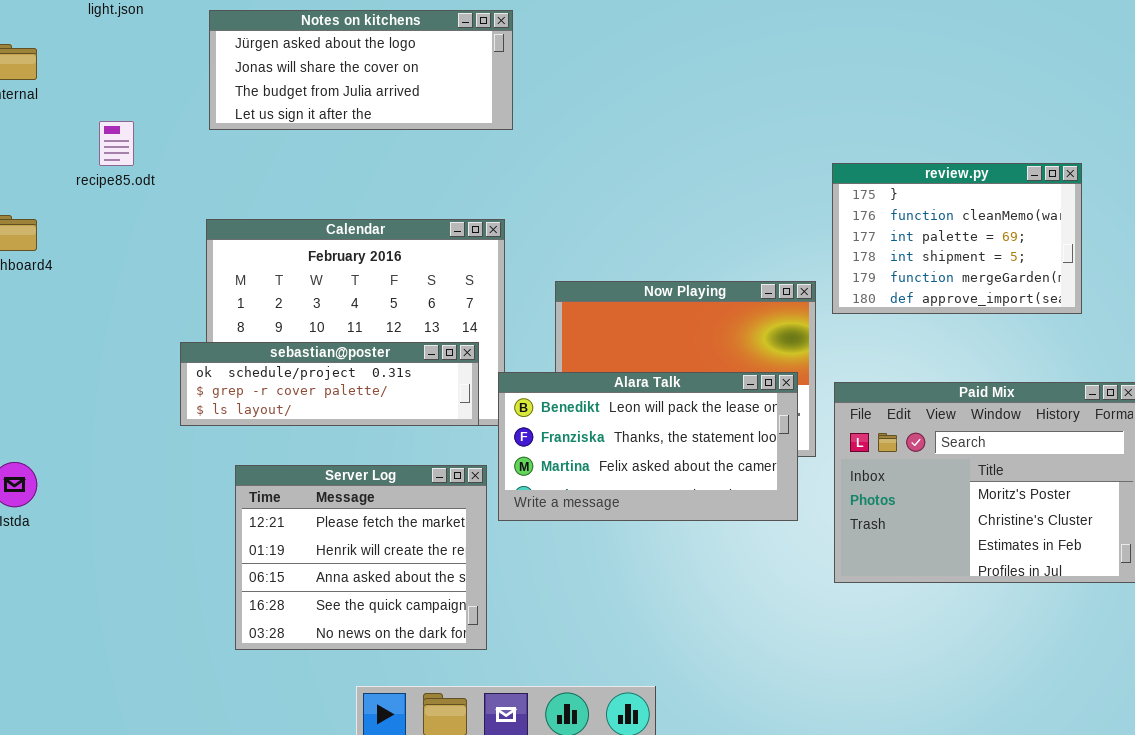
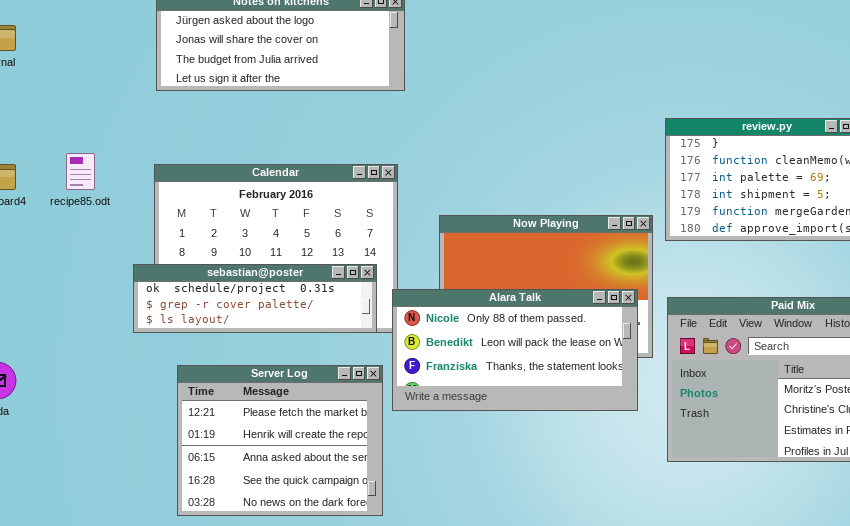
recipe85.odt: [99,121,134,166] -> [66,153,95,190], moved
Alara Talk: [498,372,798,521] -> [392,289,638,411], scrolled up 1 row

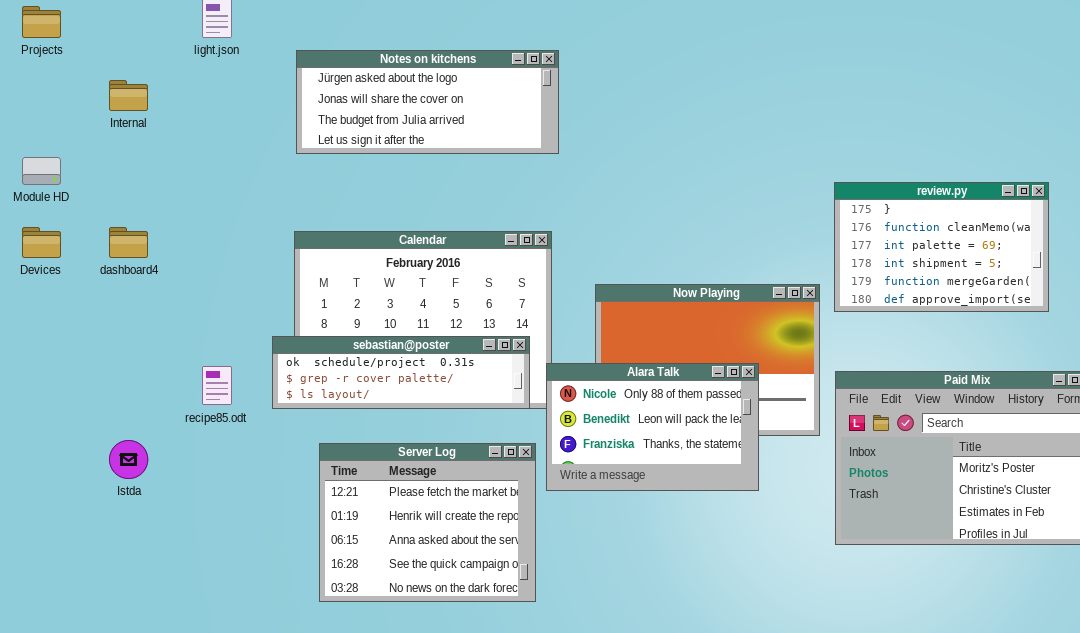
recipe85.odt: [66,153,95,190] -> [202,366,232,405], moved
Alara Talk: [392,289,638,411] -> [546,363,759,491], resized

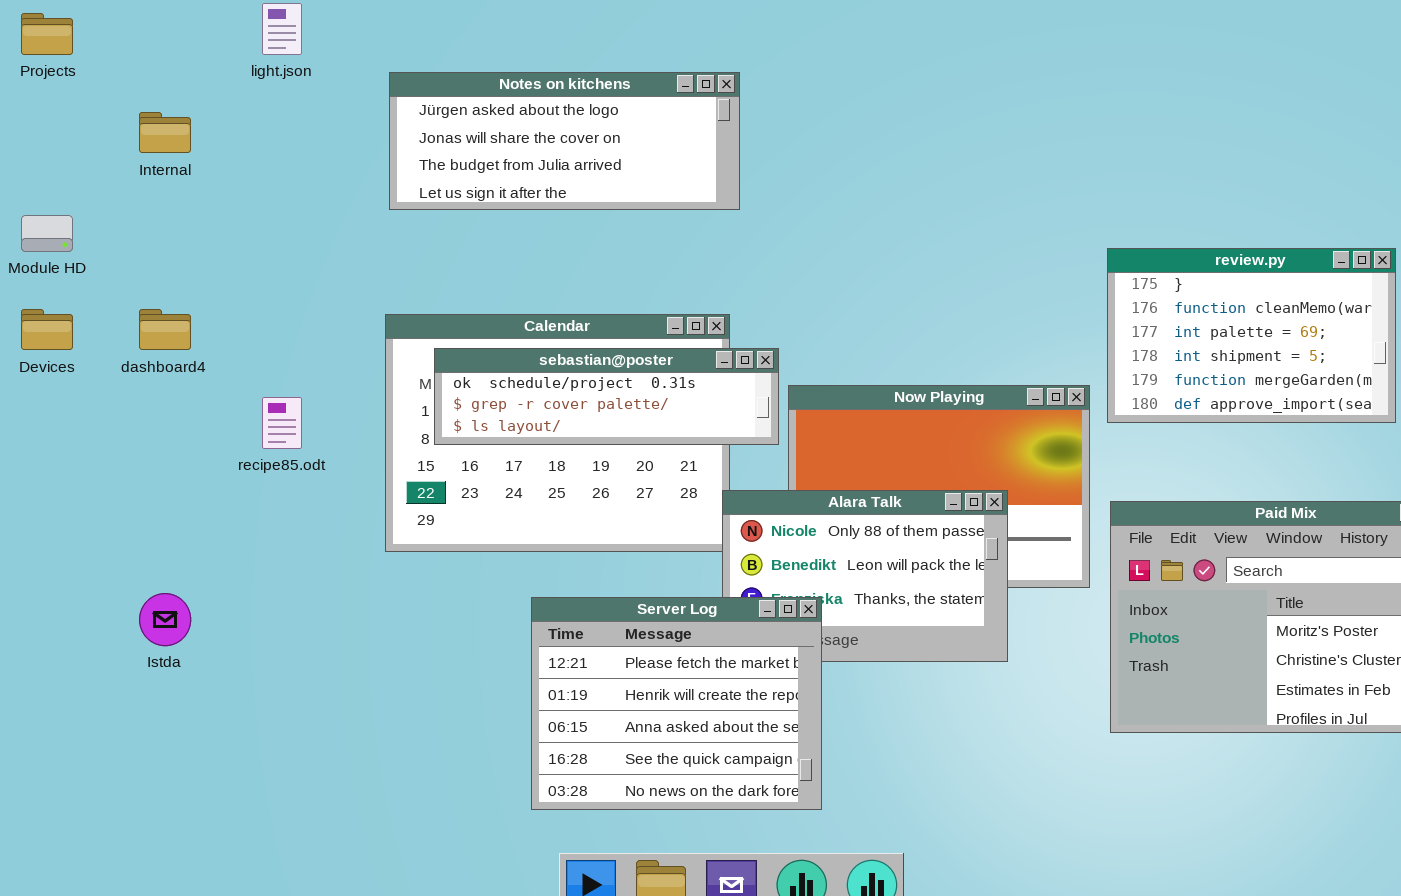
sebastian@poster: [272,336,530,409] -> [434,348,779,445], moved
recipe85.odt: [202,366,232,405] -> [262,397,302,449], moved
Server Log: [319,443,536,602] -> [531,597,822,810], moved

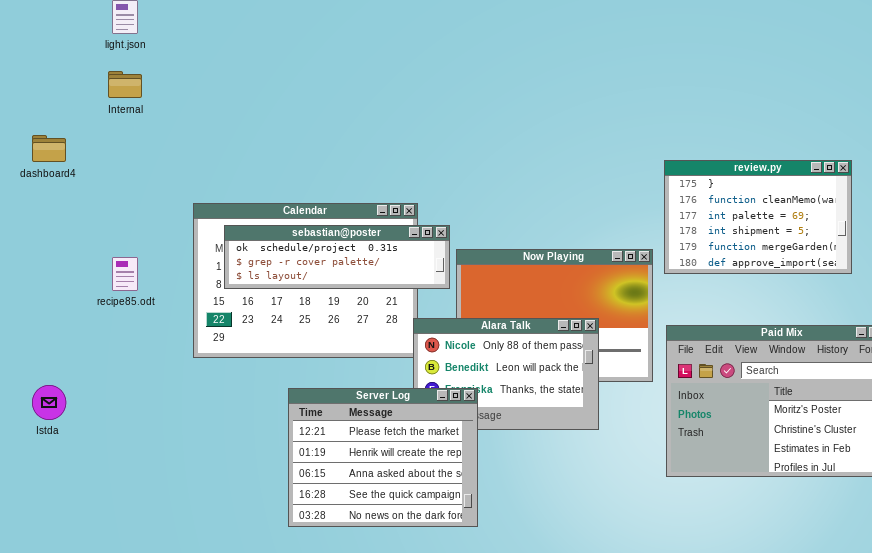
Notes on kitchens: [389,72,740,210] -> none, closed
Internal: [139,112,191,153] -> [108,71,142,98], moved
dashboard4: [139,309,191,350] -> [32,135,66,162], moved

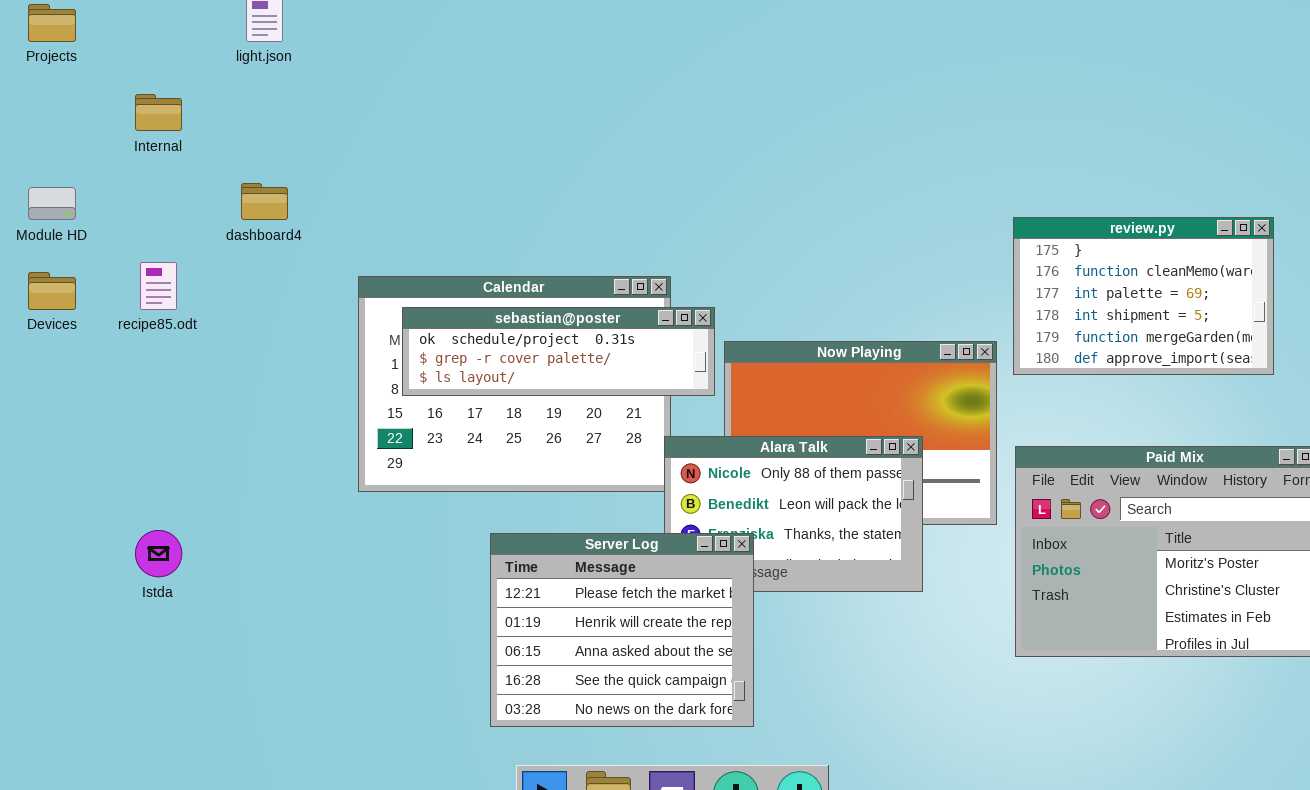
Internal: [108,71,142,98] -> [135,94,182,131], moved
dashboard4: [32,135,66,162] -> [241,183,288,220], moved
recipe85.odt: [112,257,138,291] -> [140,262,177,310], moved

